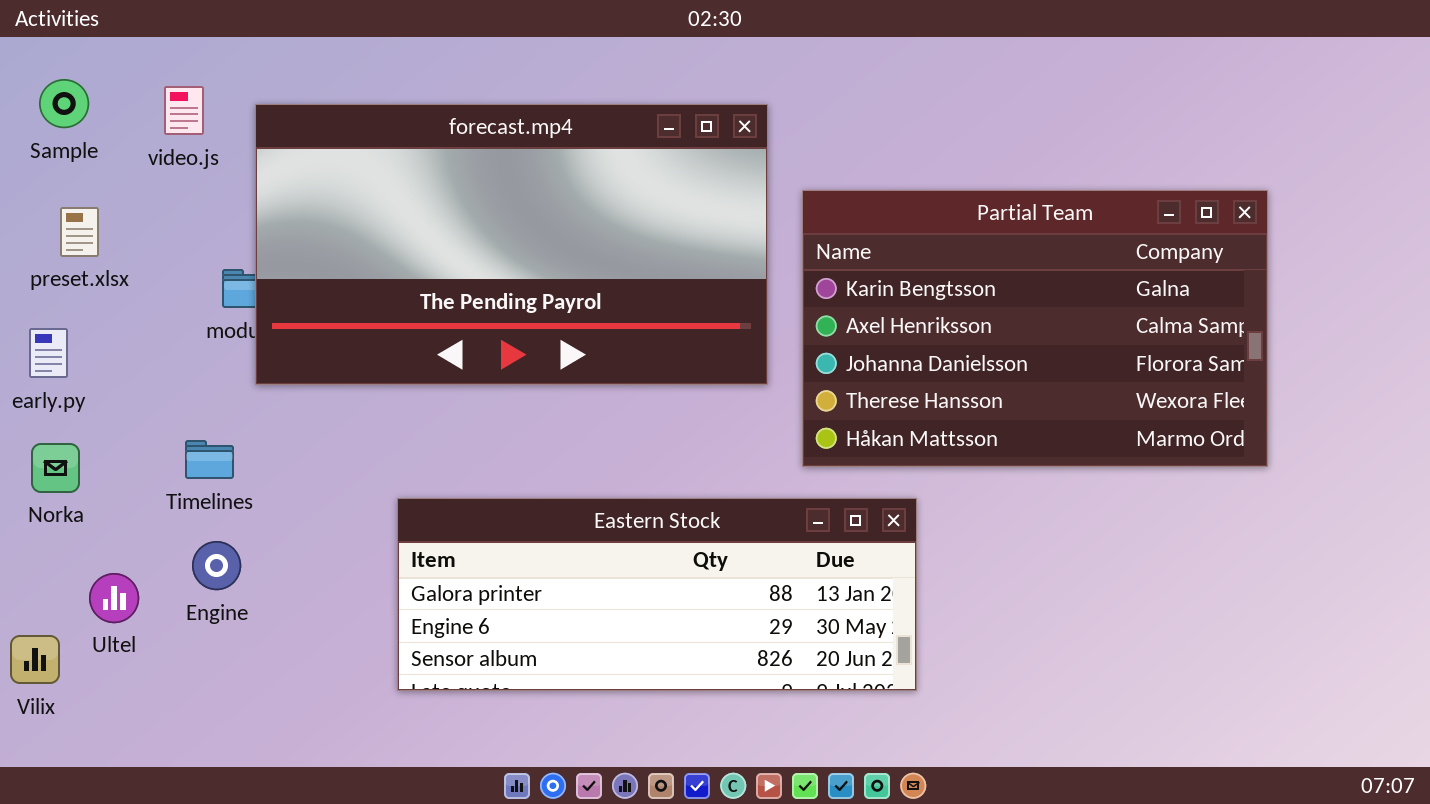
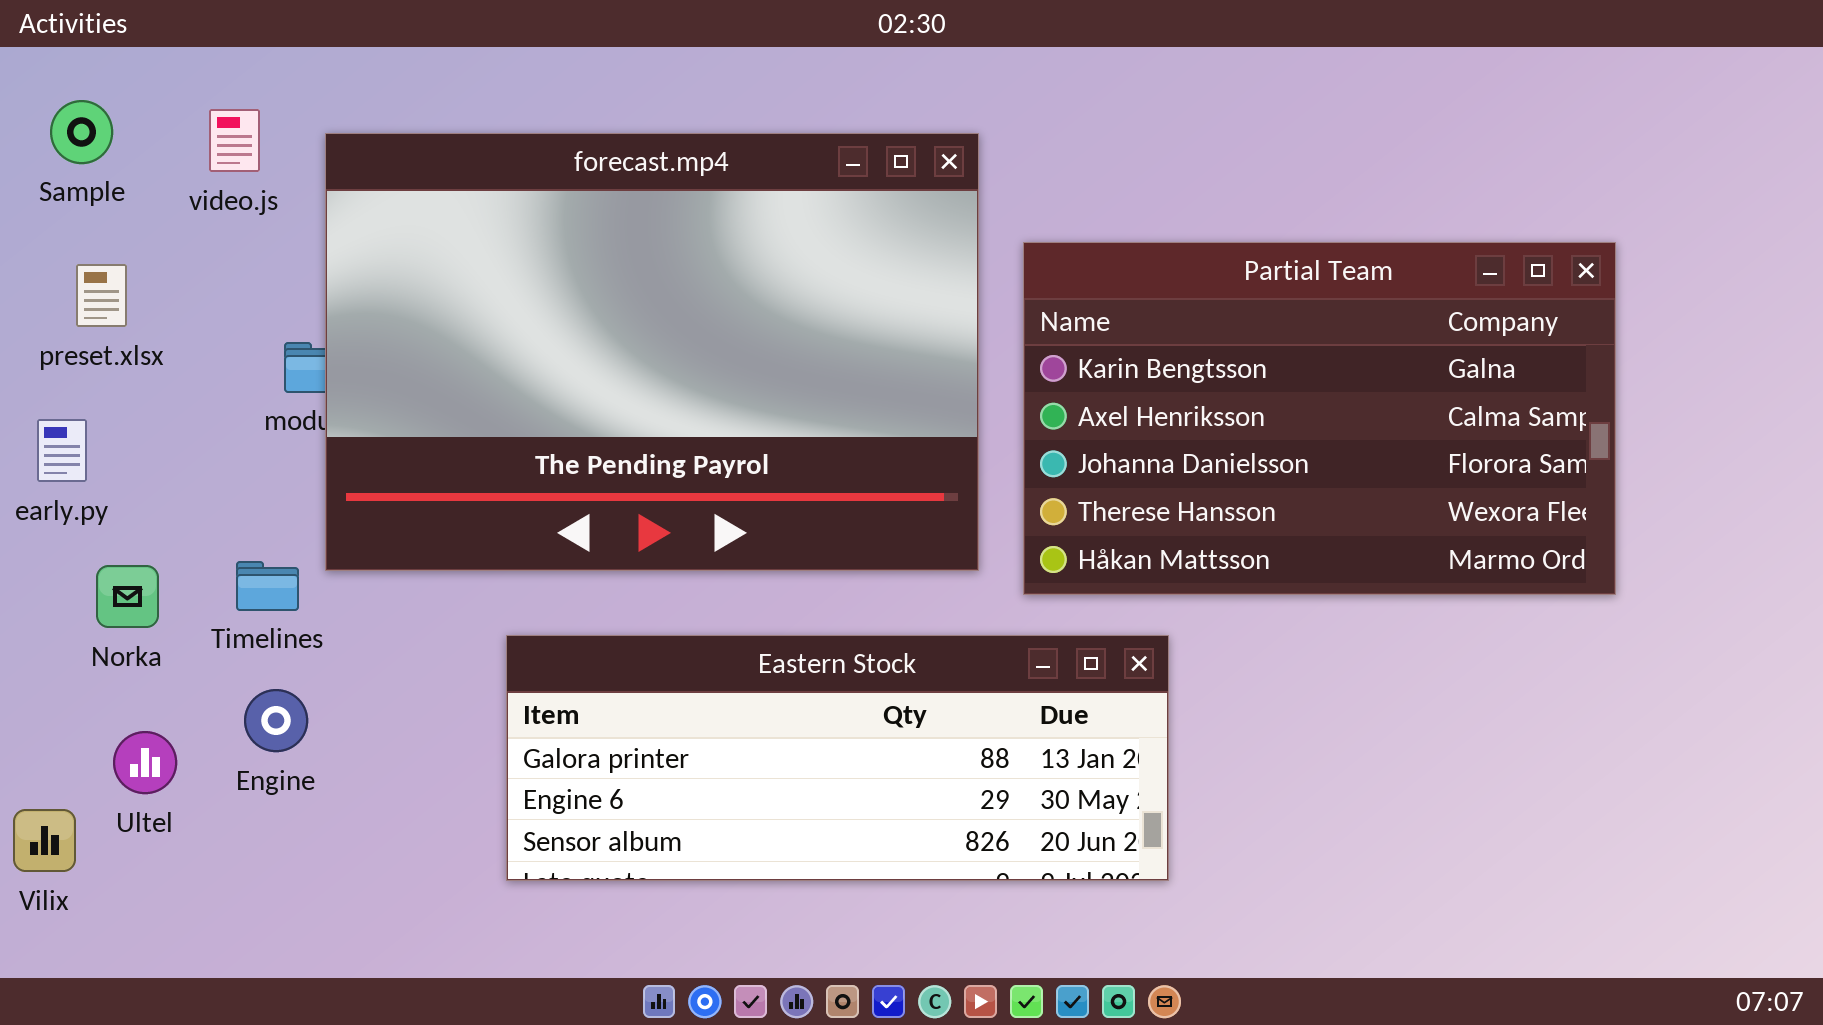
forecast.mp4: [255,104,768,385] -> [325,133,979,571], resized
Norka: [31,443,80,493] -> [96,565,159,628], moved

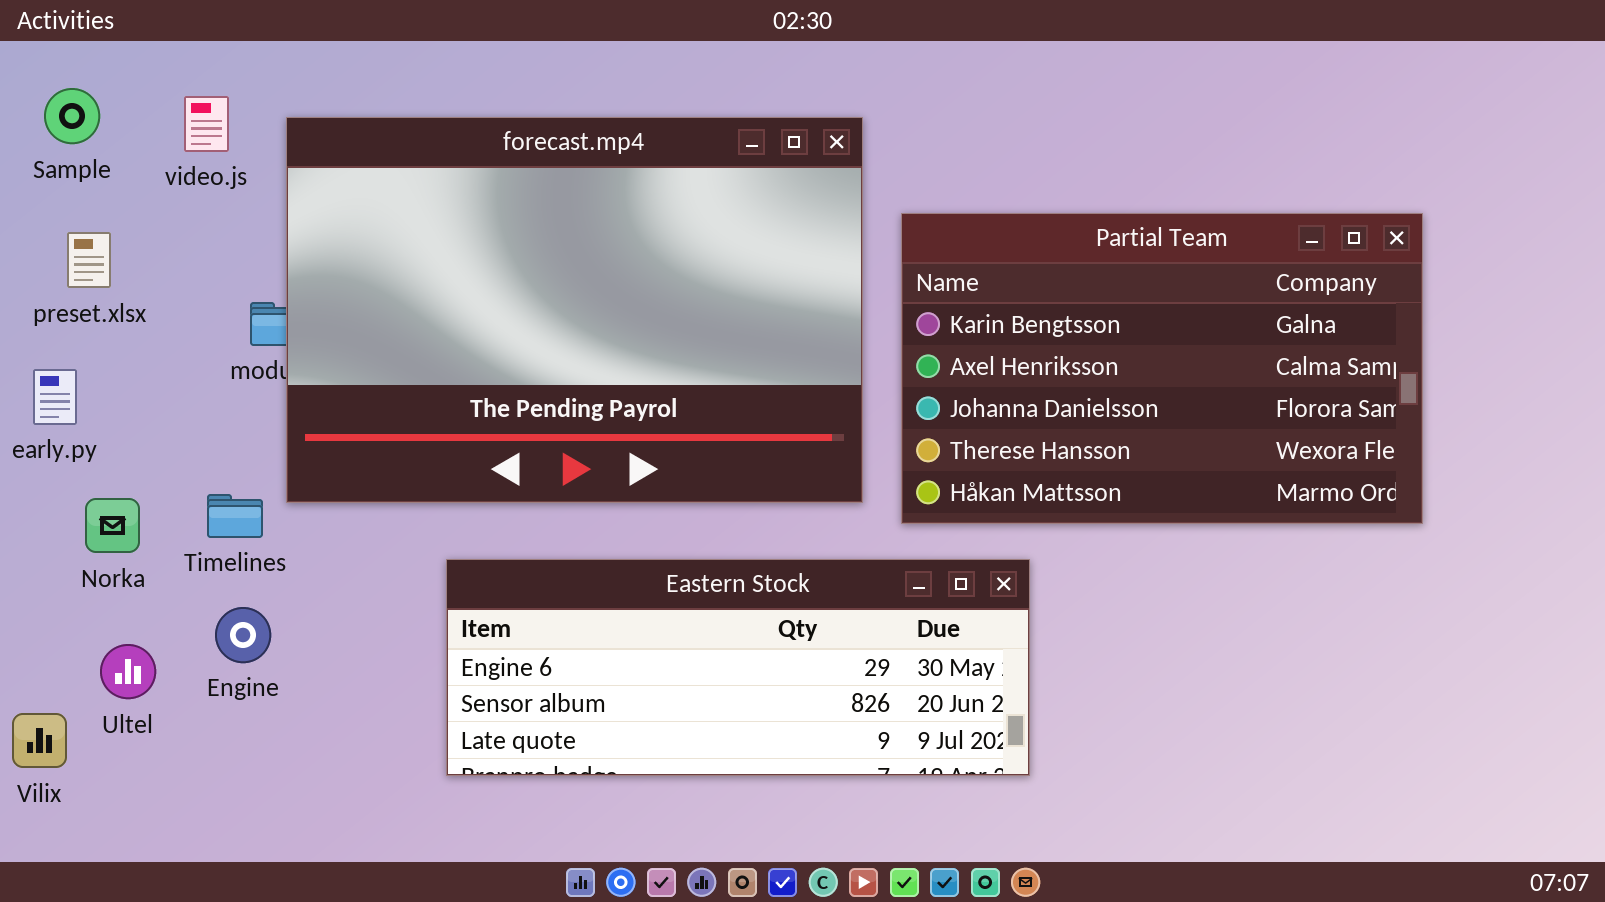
Eastern Stock: [506,635,1169,881] -> [446,559,1030,776], scrolled down 1 row

